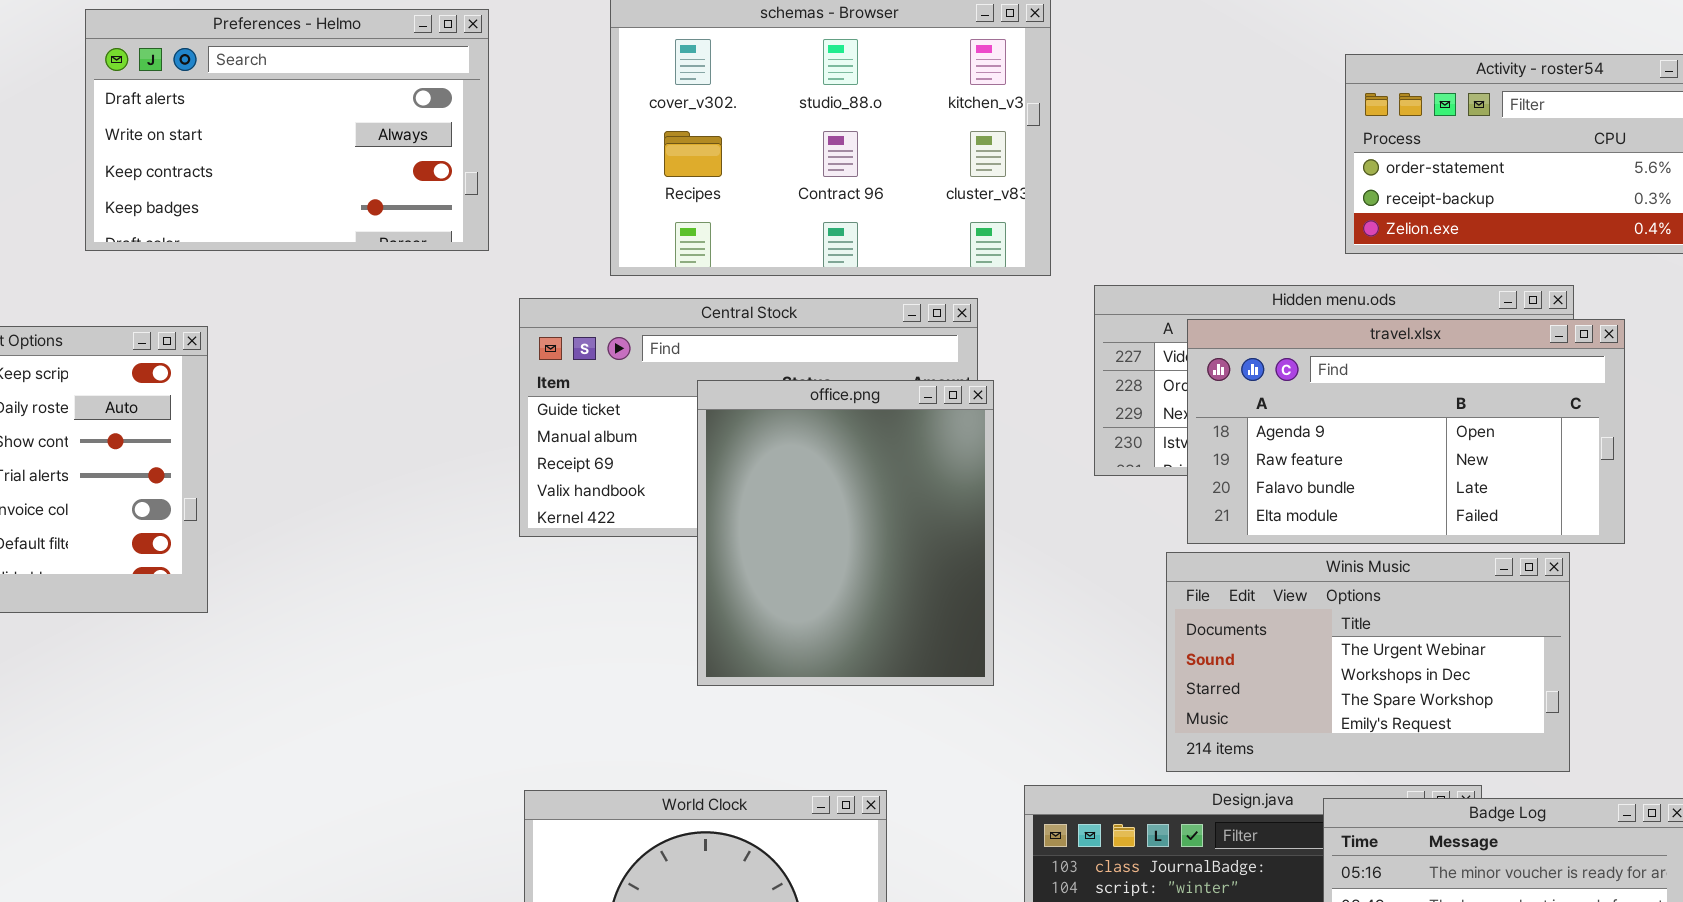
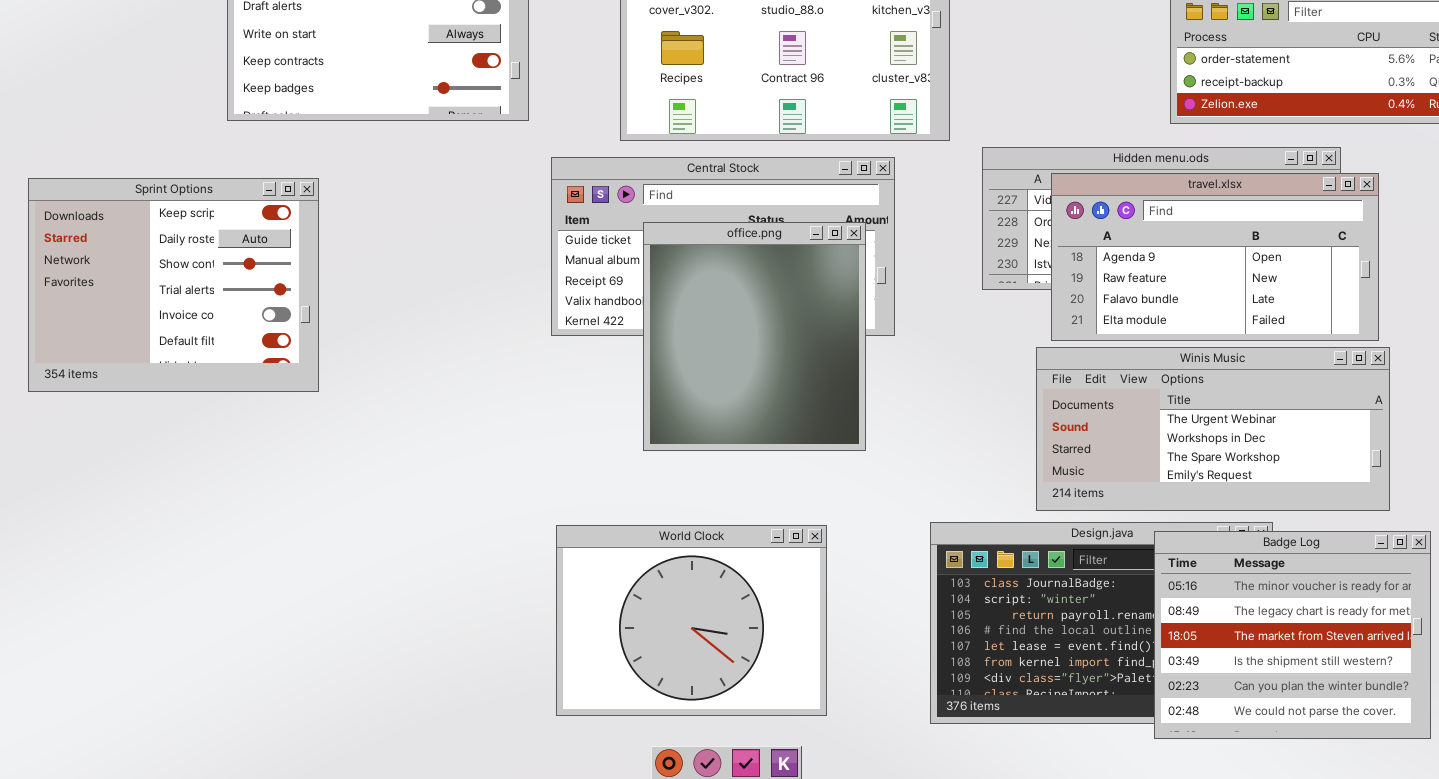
office.png: [697,380,994,686] -> [643,222,866,451], moved
Winis Music: [1166,552,1570,772] -> [1036,347,1390,511], resized

